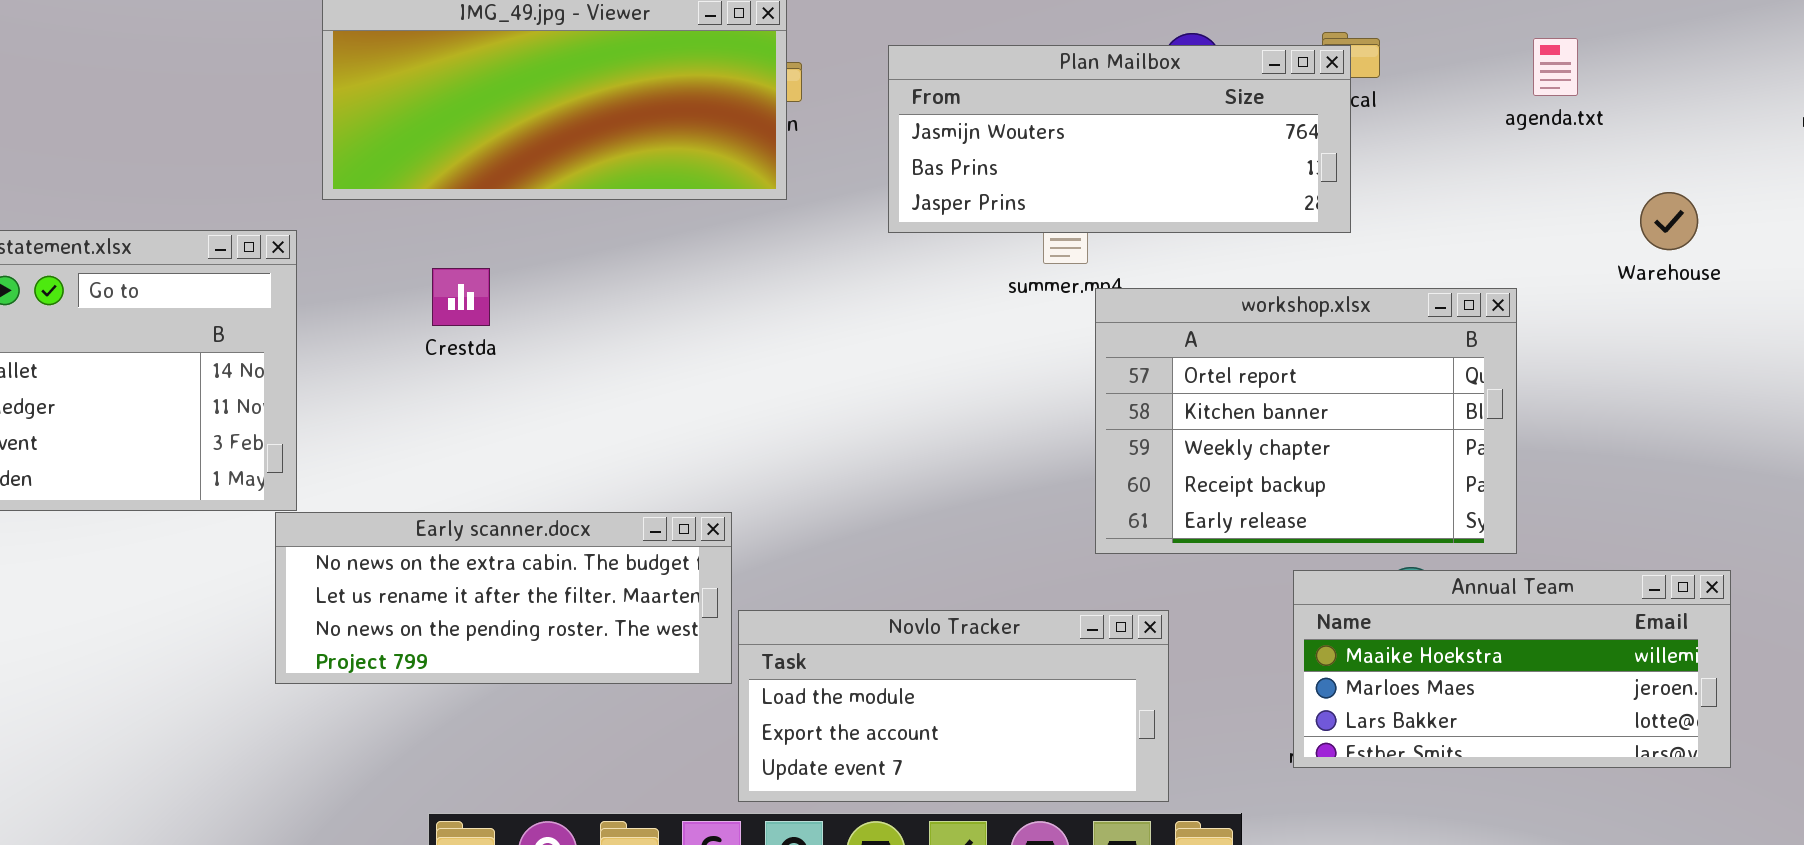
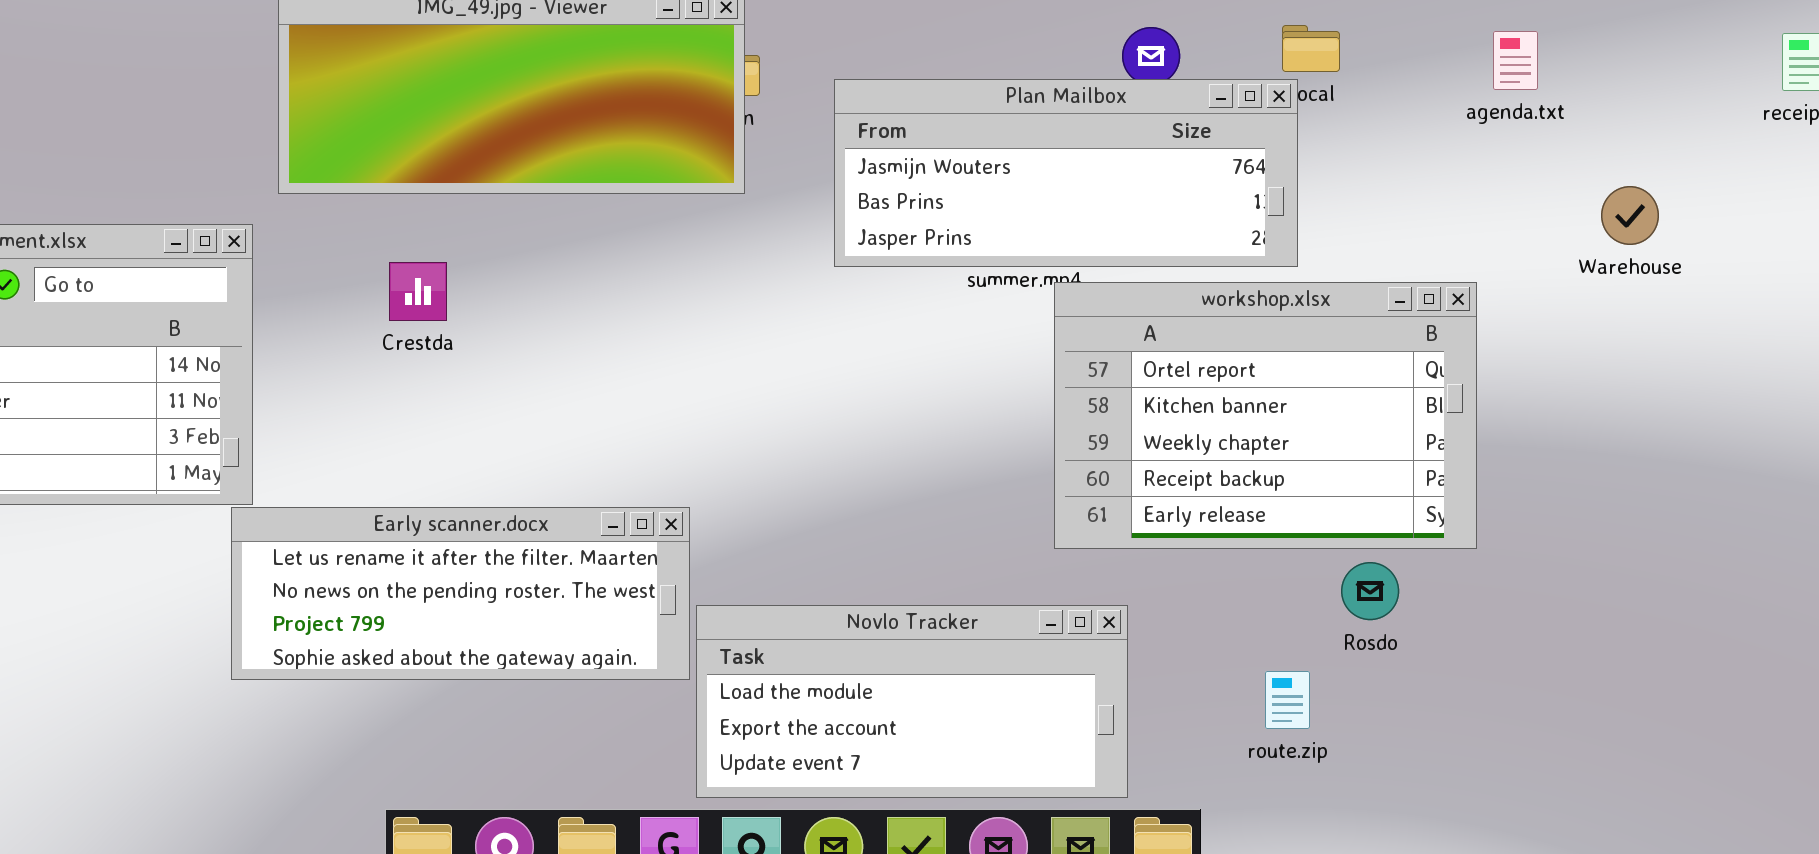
Plan Mailbox: [888,45,1351,233] -> [834,79,1298,267], moved
Early scanner.docx: [275,512,732,684] -> [231,507,690,680], scrolled down 1 row
Annual Team: [1293,570,1731,768] -> none, closed

